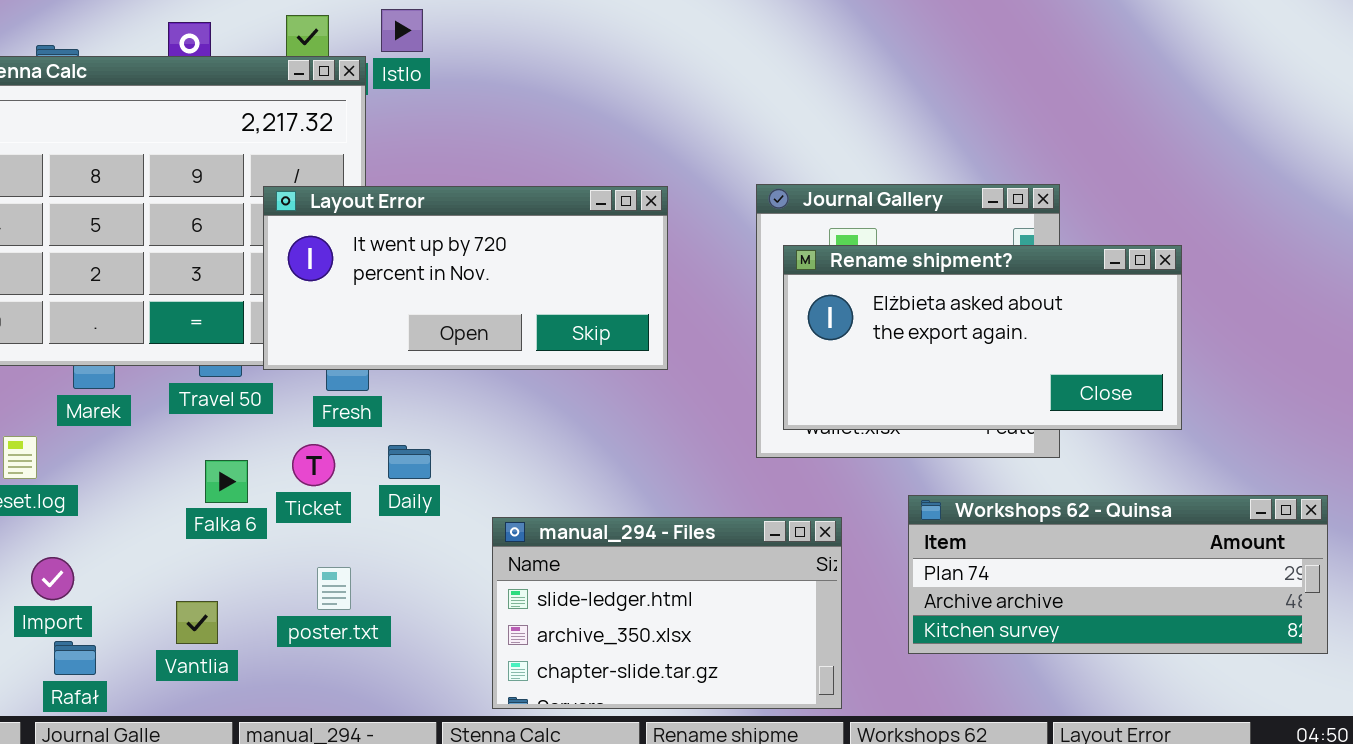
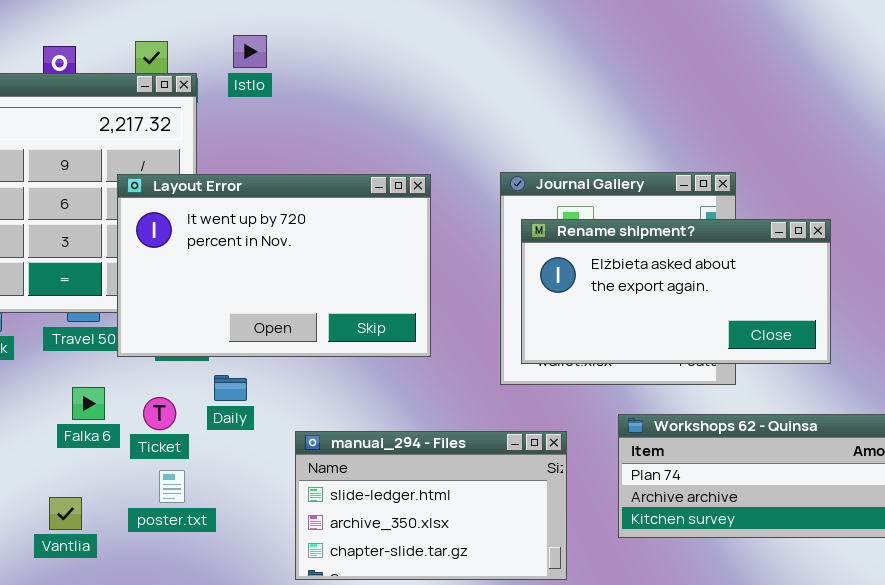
Istlo: [381,9,423,52] -> [233,35,267,68], moved
Layout Error: [263,186,668,370] -> [117,174,431,357], resized
Ticket: [292,444,335,486] -> [143,397,176,430], moved

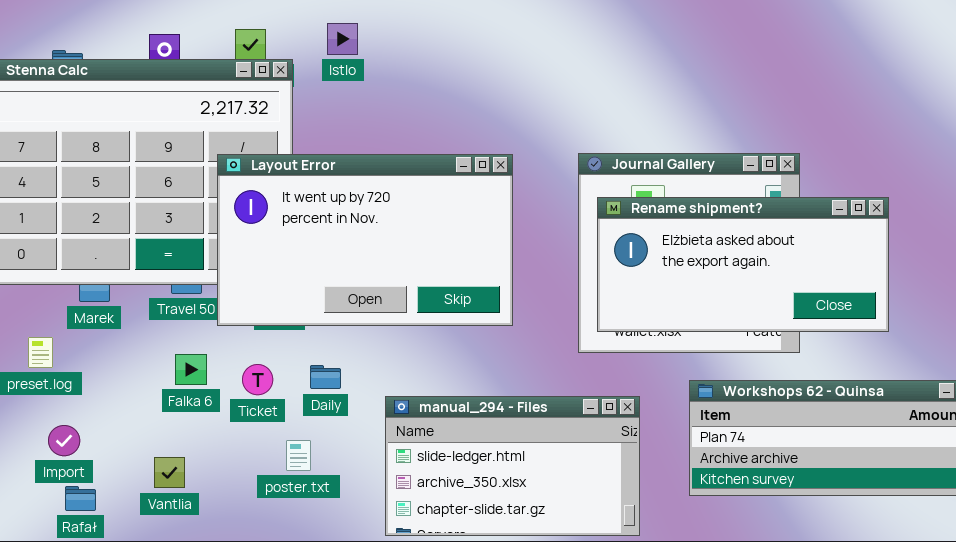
Daily: [214,375,247,401] -> [310,365,341,389], moved
poster.txt: [159,470,185,503] -> [286,440,311,471], moved

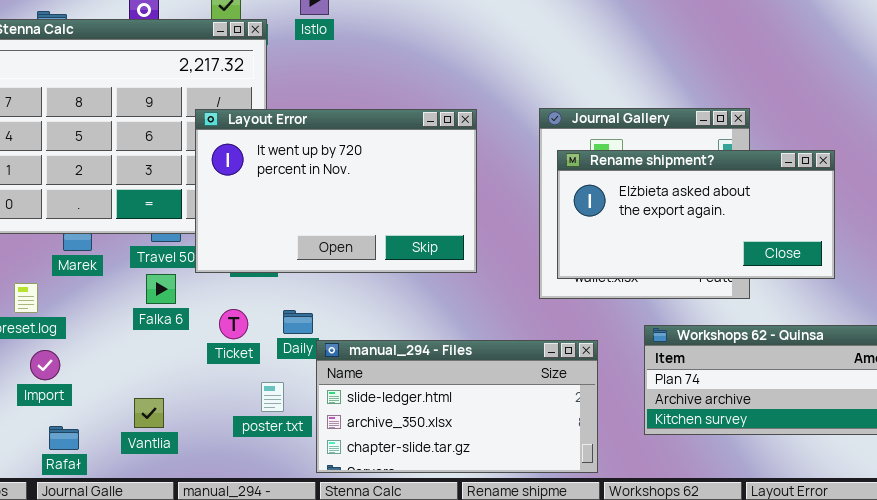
Falka 6: [175,354,207,385] -> [146,274,176,304], moved
manual_294 - Files: [385,396,640,536] -> [316,340,598,473], resized
Import: [48,425,80,456] -> [30,350,60,380], moved

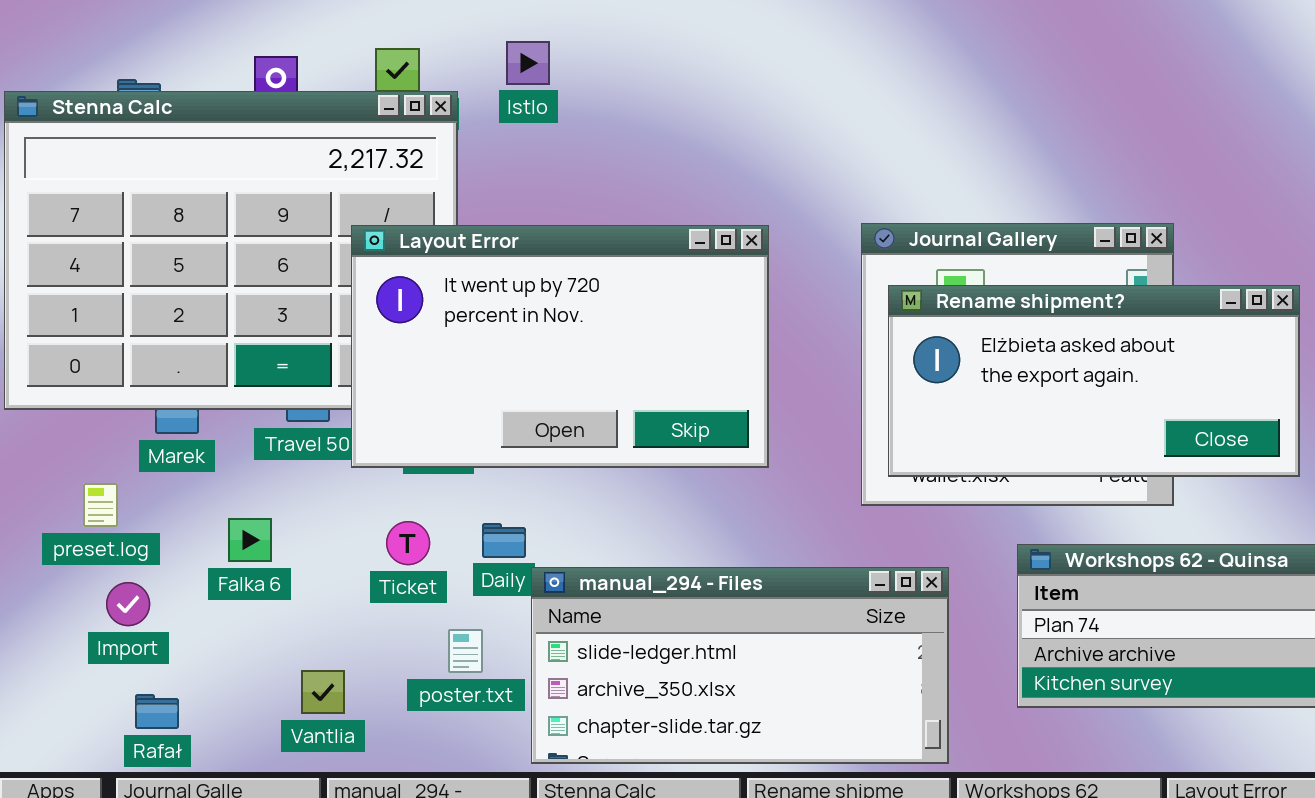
Falka 6: [146,274,176,304] -> [228,518,272,562], moved
Vantlia: [134,398,164,428] -> [301,670,345,714], moved

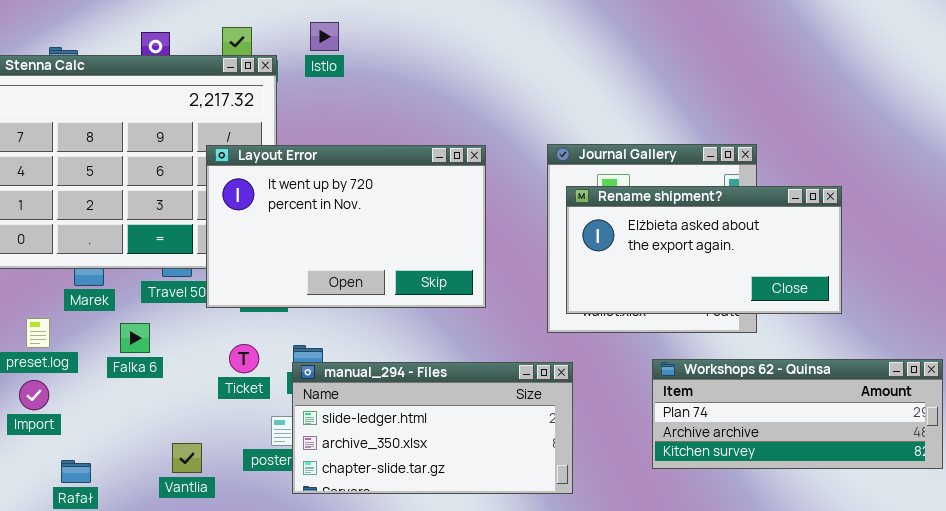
Falka 6: [228,518,272,562] -> [120,323,150,353], moved
manual_294 - Files: [531,567,949,764] -> [292,362,573,494], moved
Import: [106,582,150,626] -> [19,380,49,410], moved

